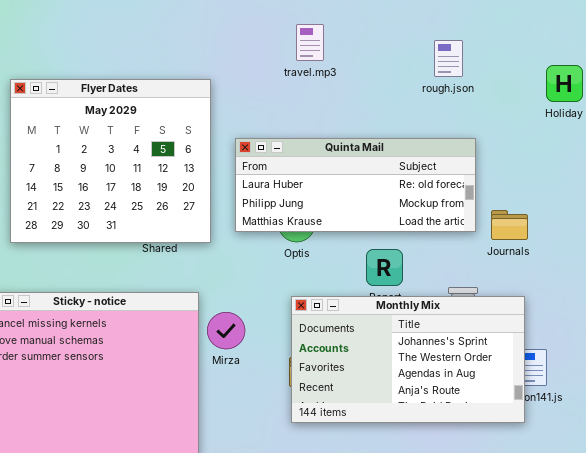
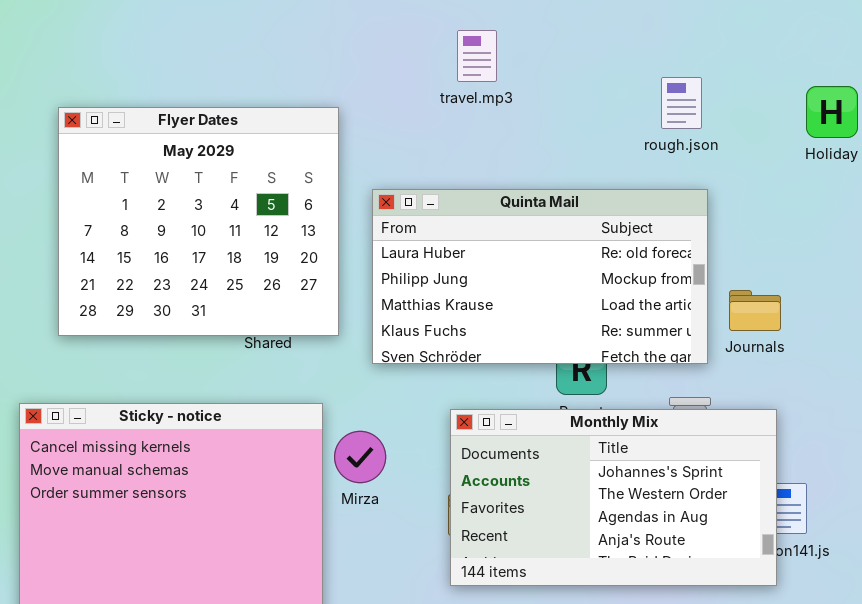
rough.json: [434,40,463,77] -> [661,77,702,129], moved
Quinta Mail: [235,138,476,232] -> [372,189,708,364], resized

